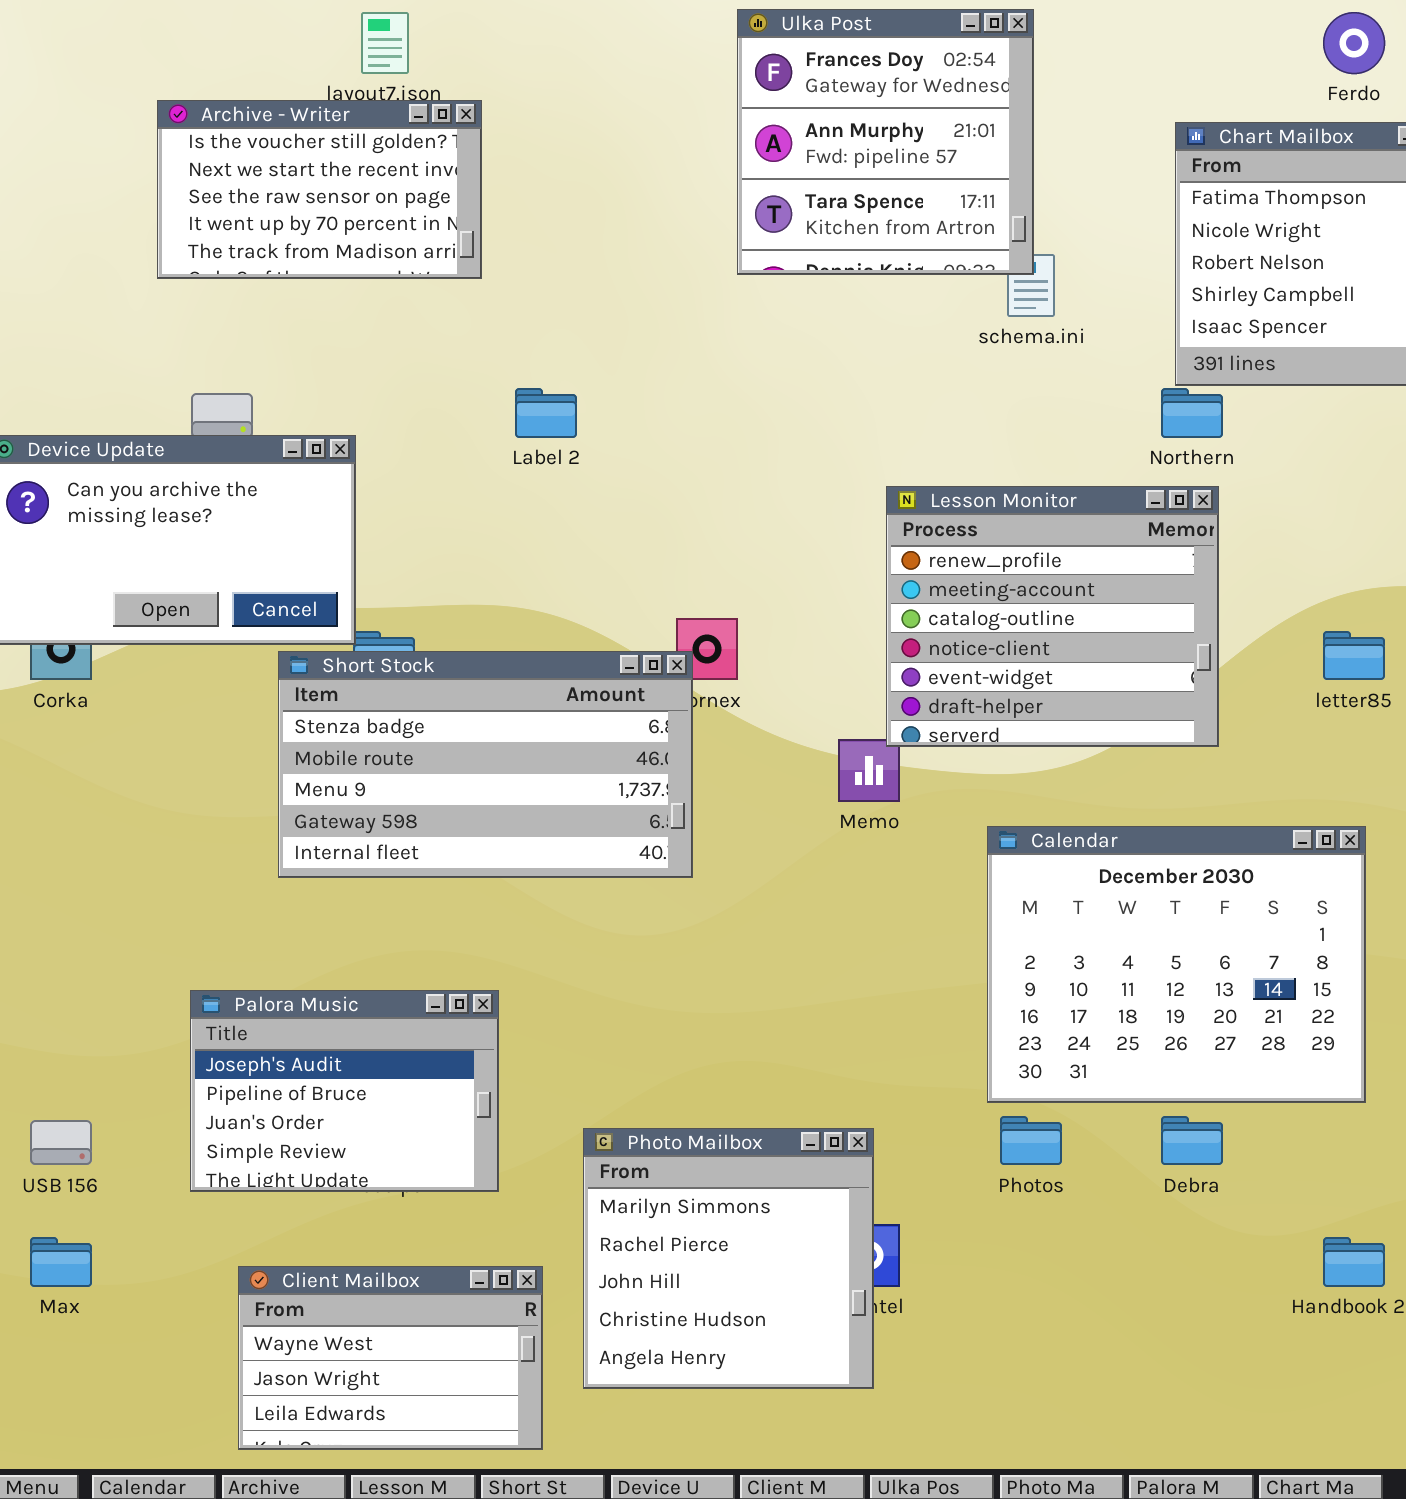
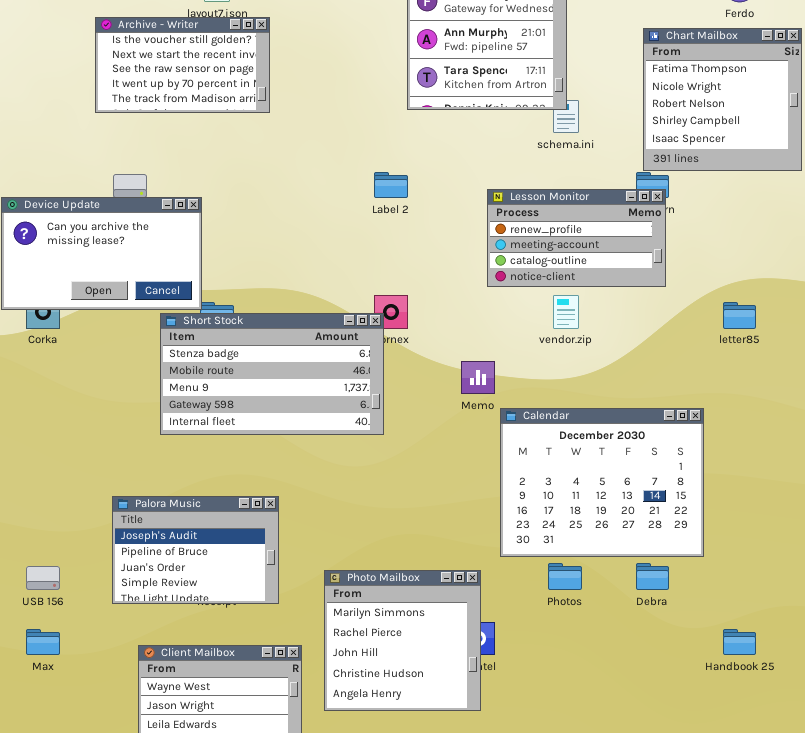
Label 2: [515,388,577,438] -> [374,172,408,198], moved
Lesson Monitor: [886,486,1219,747] -> [487,189,666,287], moved, resized
Calendar: [987,826,1366,1103] -> [500,408,704,557], moved

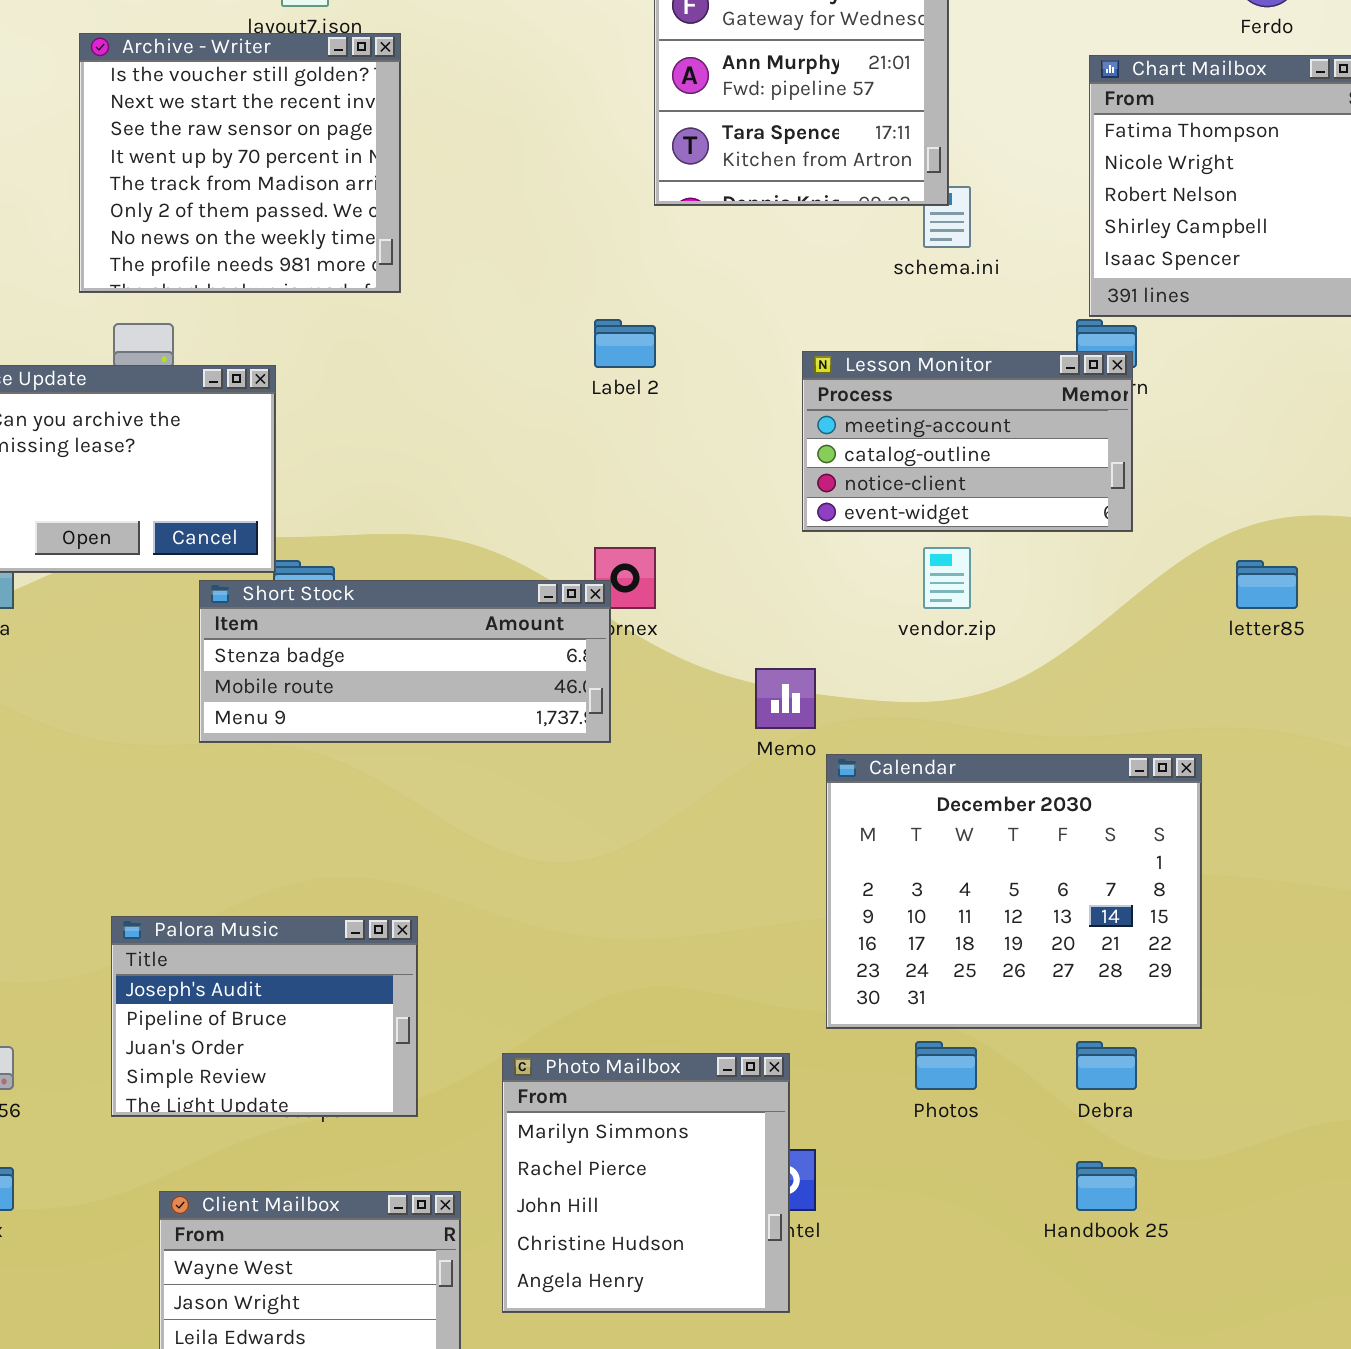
Archive - Writer: [95,17,270,113] -> [79,33,401,293], resized
Lesson Monitor: [487,189,666,287] -> [802,351,1133,532], scrolled down 1 row
Short Stock: [160,313,384,435] -> [199,580,611,743], resized
Handbook 25: [723,629,756,655] -> [1076,1161,1137,1211], moved

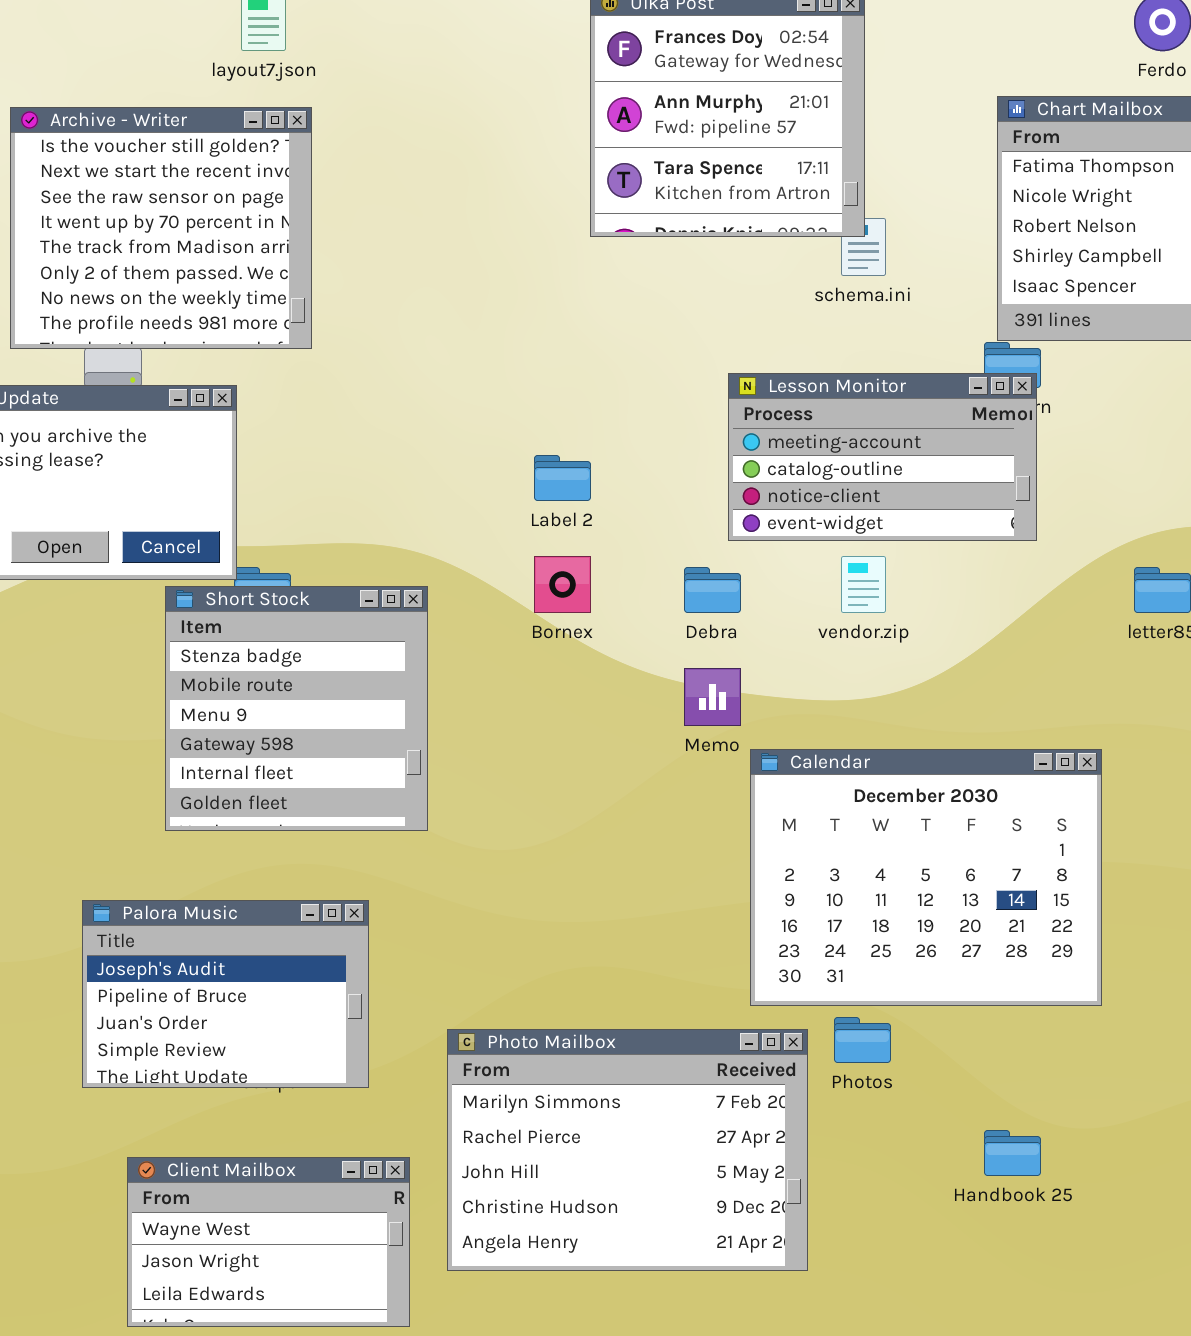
Archive - Writer: [79,33,401,293] -> [10,107,312,349], moved
Label 2: [594,319,656,368] -> [534,455,591,501], moved
Short Stock: [199,580,611,743] -> [165,586,428,831], resized
Debra: [1076,1041,1137,1090] -> [684,567,741,613], moved
Photo Mailbox: [502,1053,790,1313] -> [447,1029,808,1271], resized

